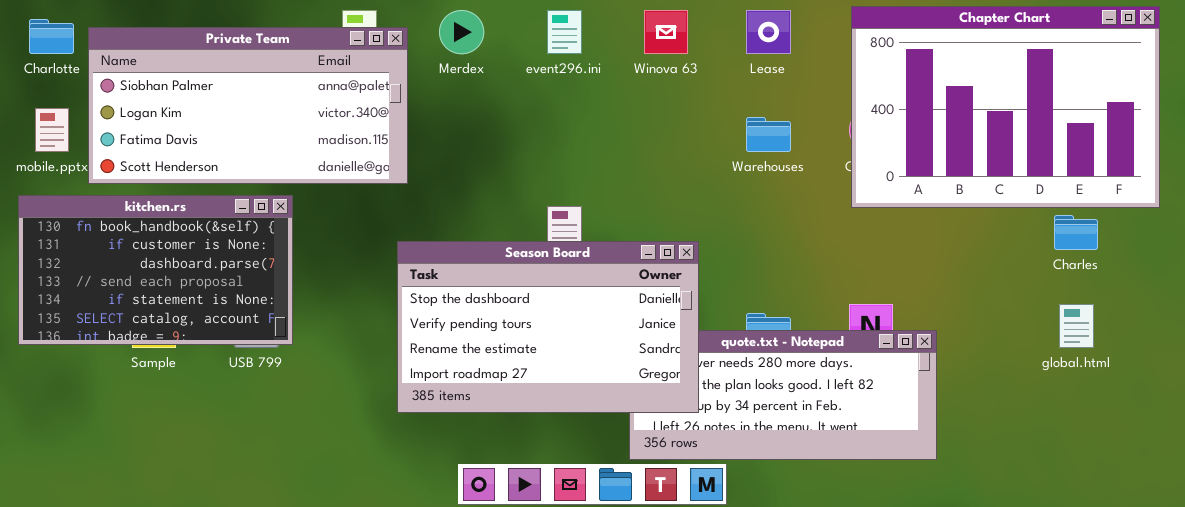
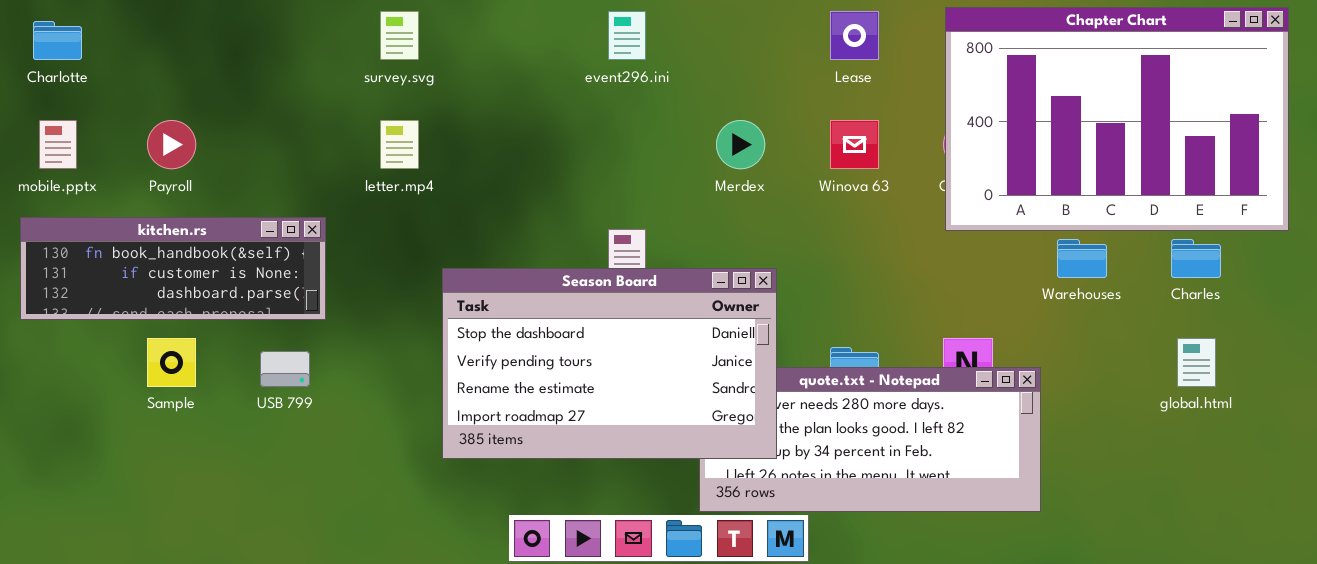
Merdex: [439,10,484,54] -> [716,120,765,169], moved
Winova 63: [644,10,688,54] -> [830,120,879,169], moved
Private Team: [88,27,408,184] -> none, closed
Warehouses: [746,117,791,152] -> [1057,239,1107,278], moved
kitchen.rs: [18,195,293,345] -> [20,217,326,320], resized

